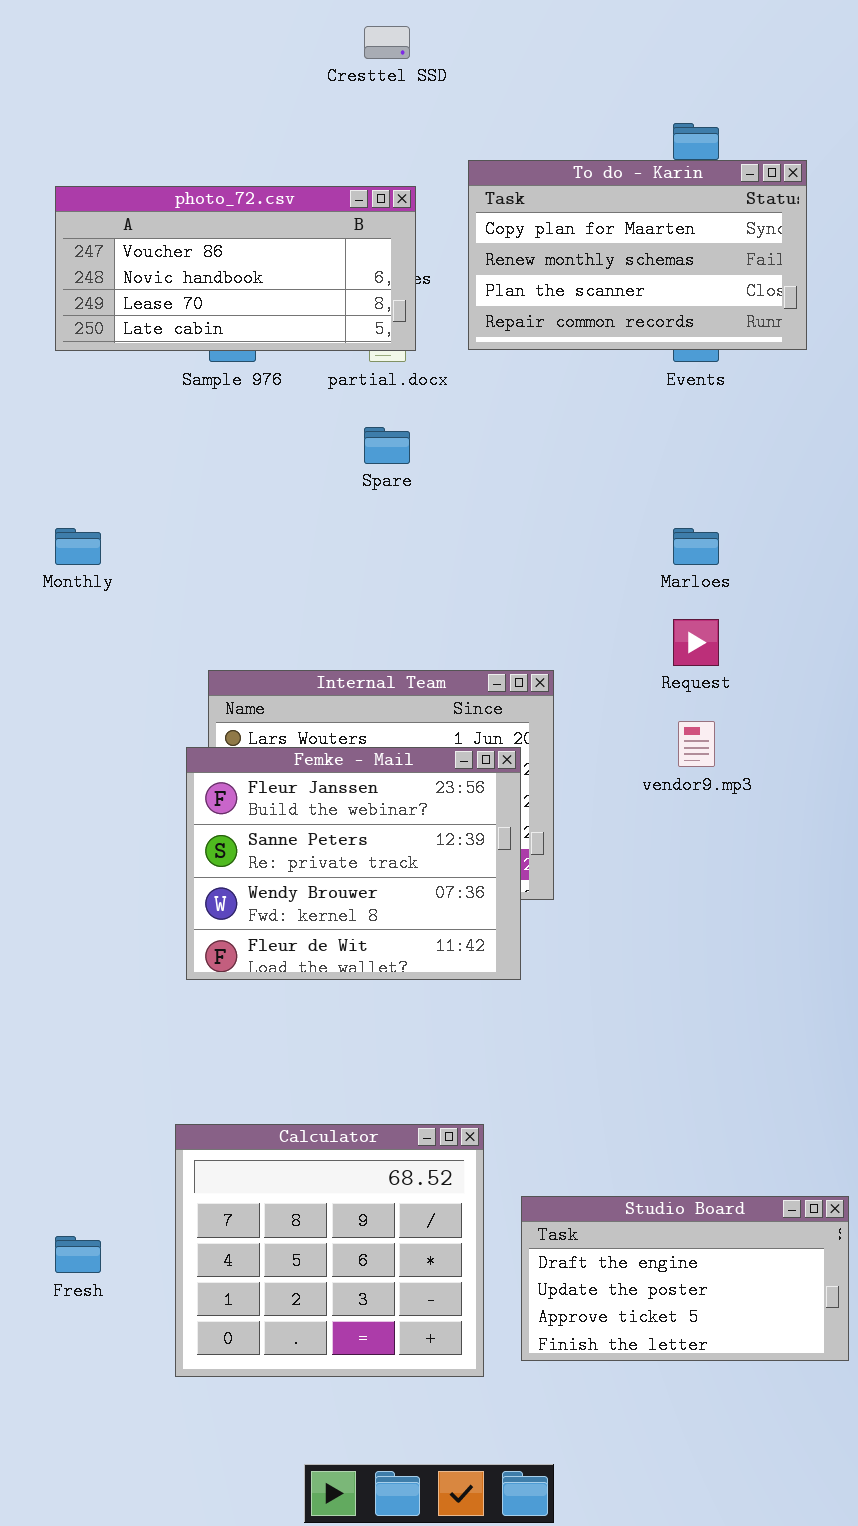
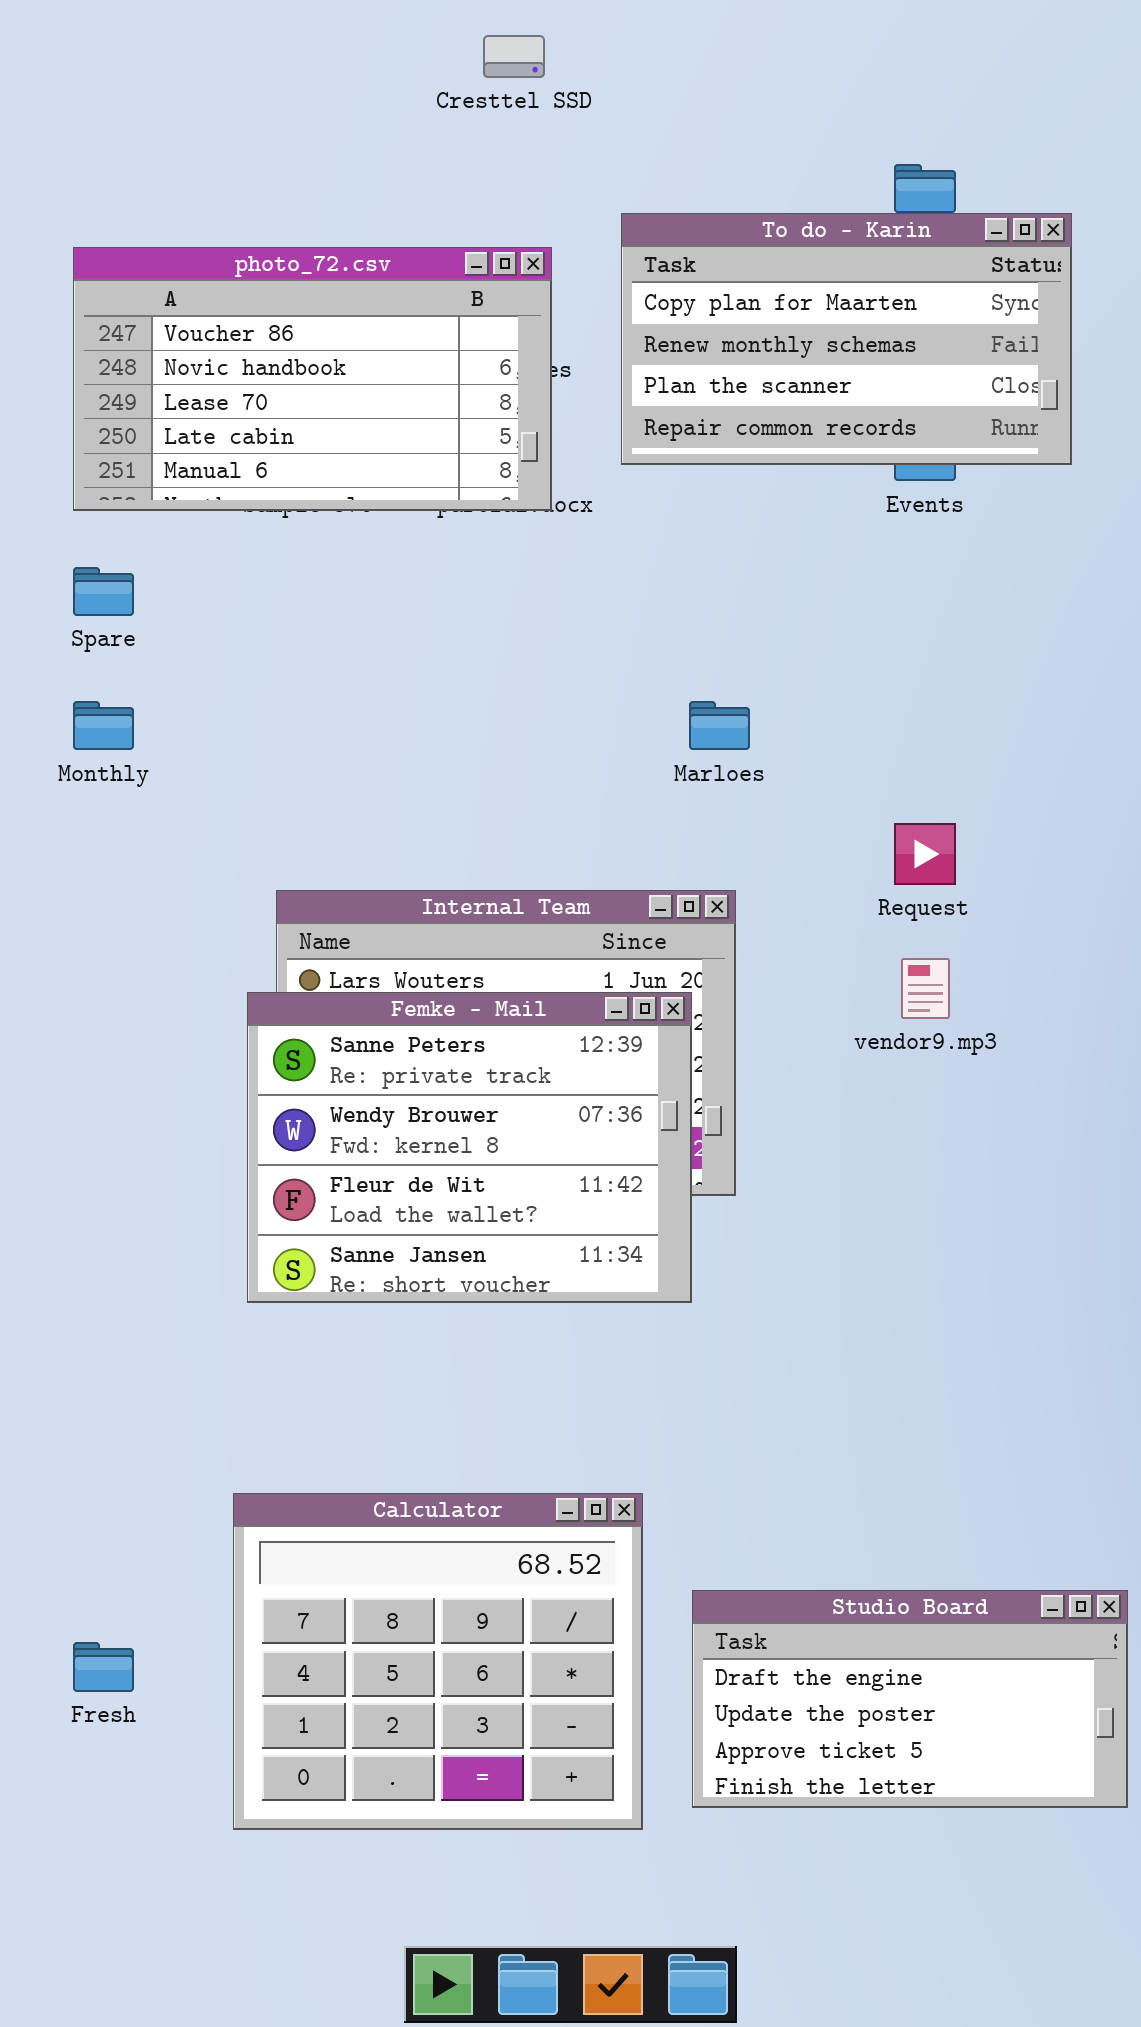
photo_72.csv: [55,186,416,351] -> [73,247,552,511], resized
Spare: [364,427,410,464] -> [73,567,134,616], moved
Marloes: [673,528,719,565] -> [689,701,750,750], moved
Femke - Mail: [186,747,521,980] -> [247,992,692,1303], scrolled down 1 row

